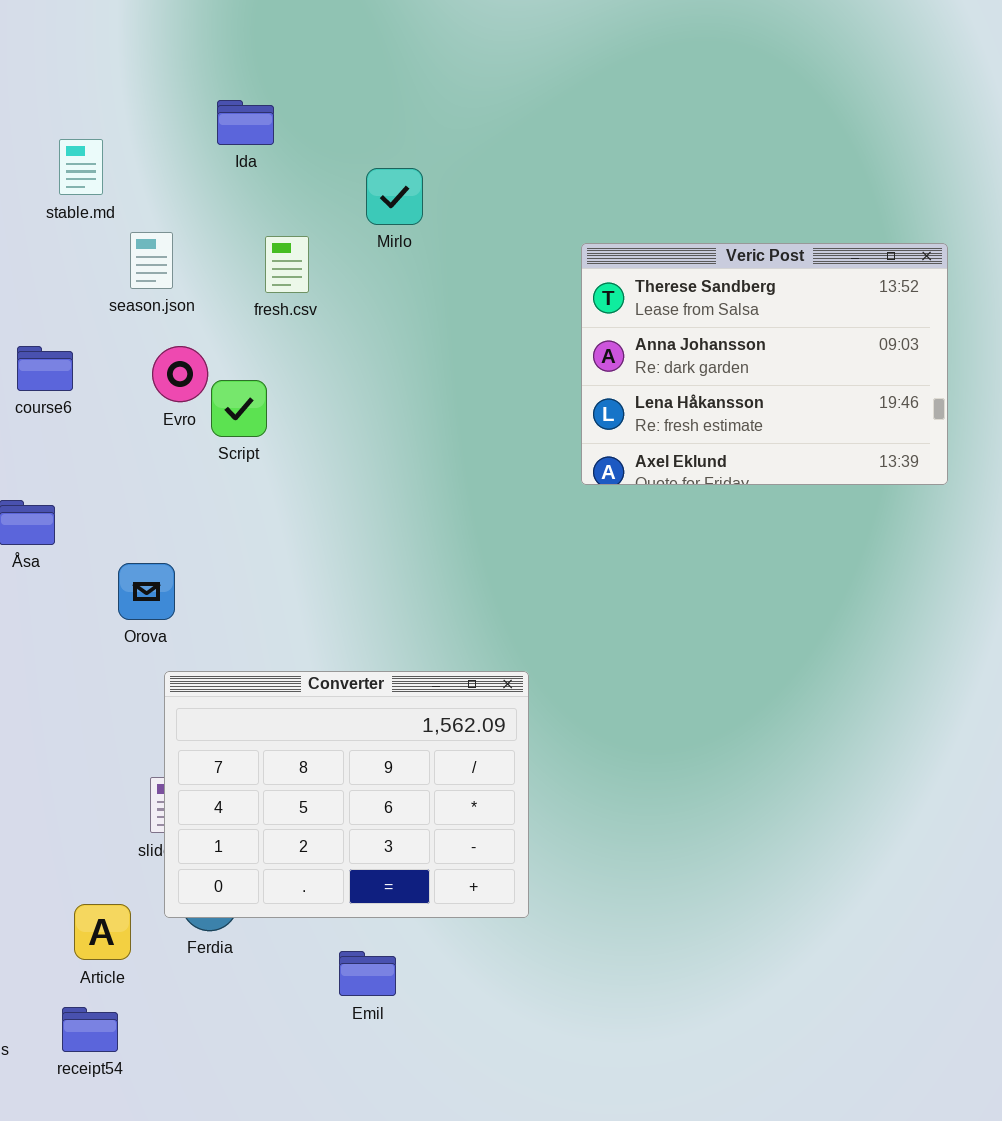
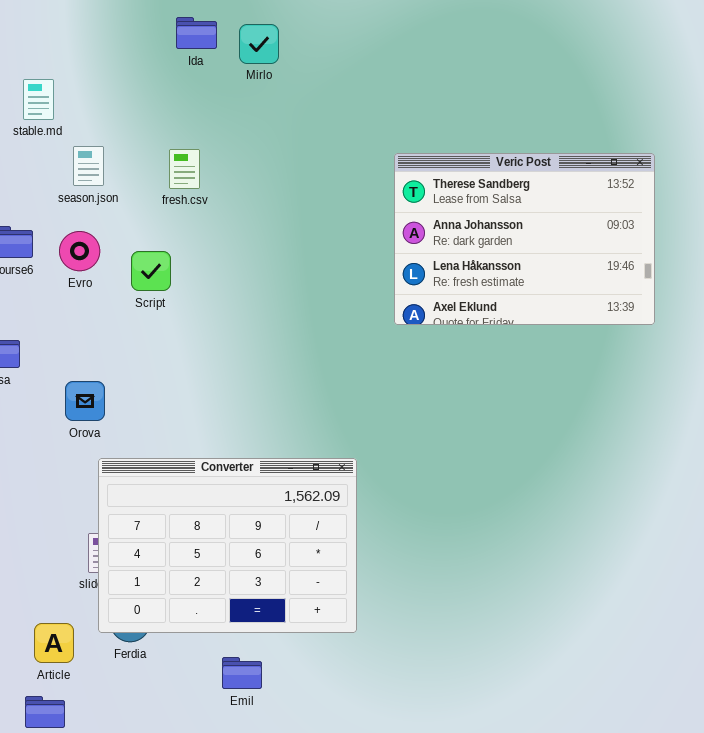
Ida: [217,100,274,145] -> [176,17,217,49], moved
Mirlo: [366,168,423,225] -> [239,24,279,64], moved
Evro: [152,346,208,402] -> [59,231,100,271], moved

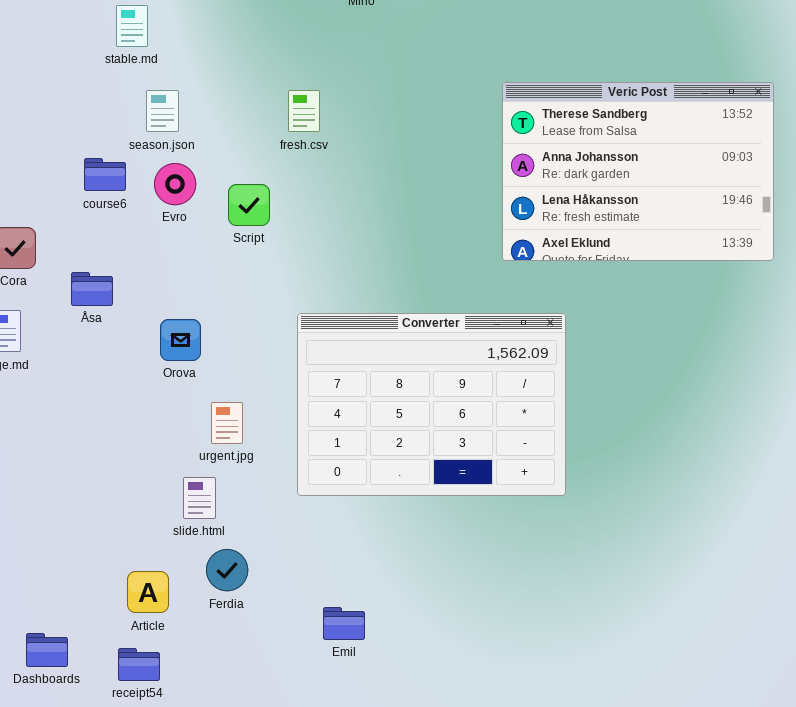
season.json: [73,146,104,186] -> [146,90,179,132], moved
fresh.csv: [169,149,200,189] -> [288,90,320,132], moved
Converter: [98,458,357,633] -> [297,313,566,496], moved

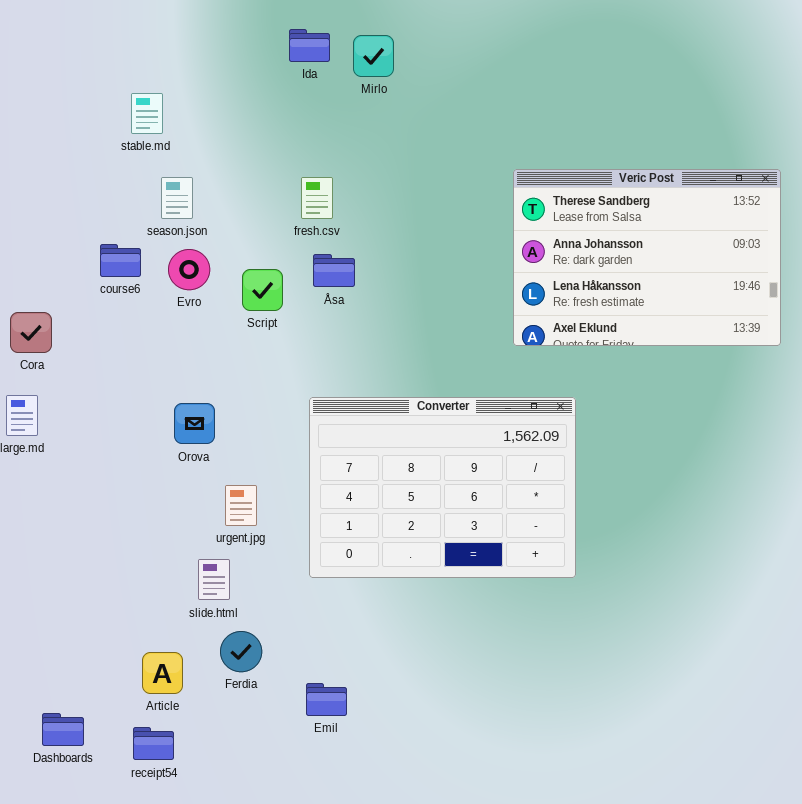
Åsa: [71,272,113,306] -> [313,254,355,287], moved
Emil: [323,607,365,640] -> [306,683,347,716], moved

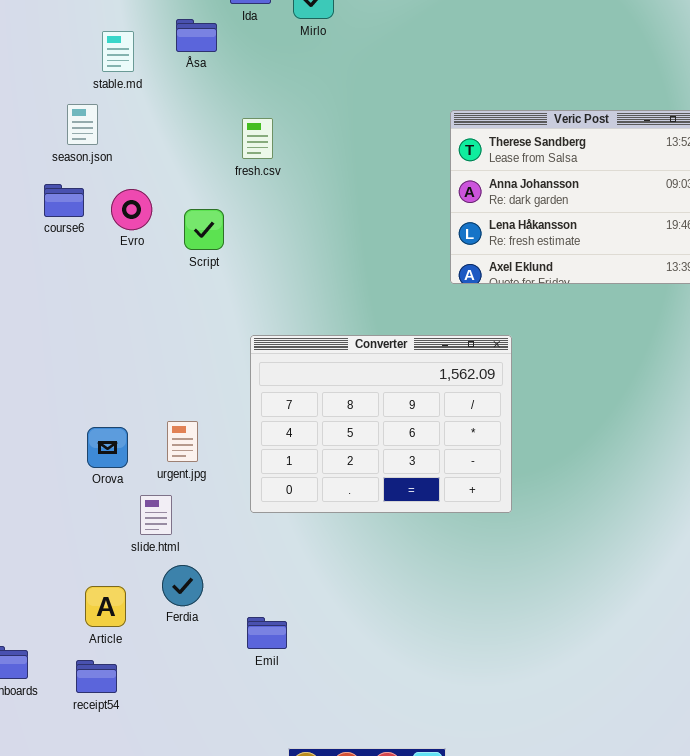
stable.md: [131,93,163,134] -> [102,31,134,72], moved
season.json: [161,177,193,219] -> [67,104,98,145], moved
Åsa: [313,254,355,287] -> [176,19,217,52], moved
Orova: [174,403,215,444] -> [87,427,128,468], moved

